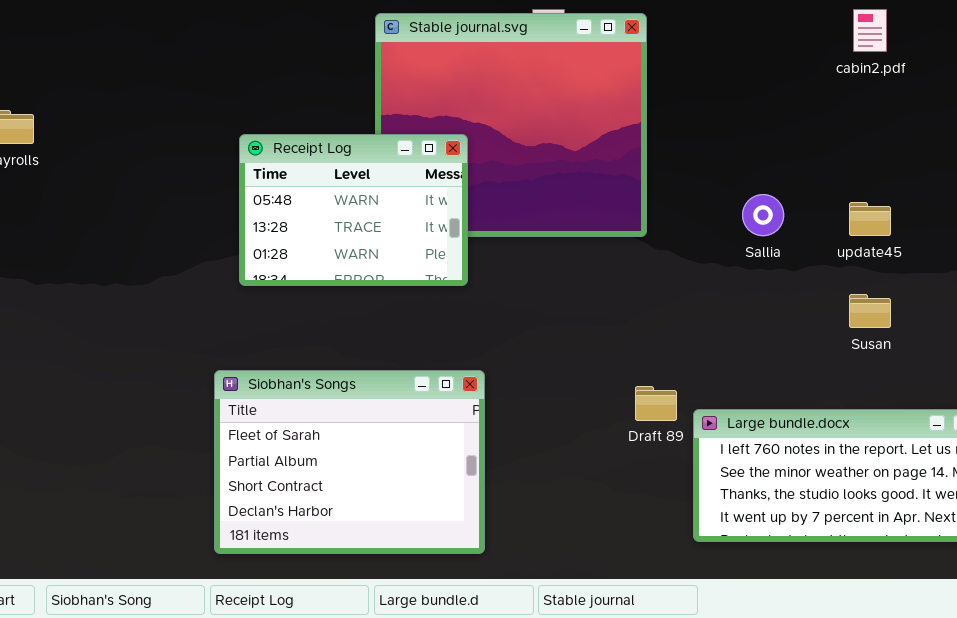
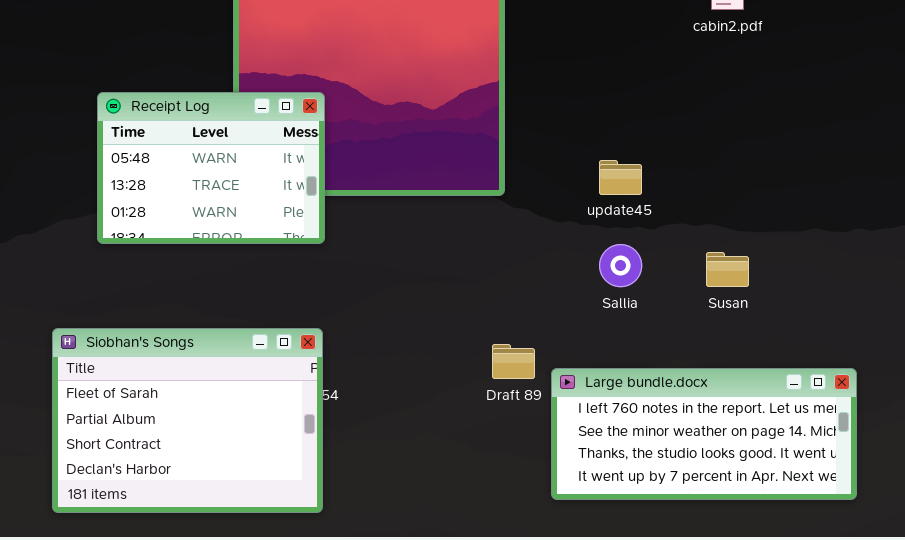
Sallia: [742,194,784,236] -> [599,244,642,287], moved
update45: [849,202,891,236] -> [599,160,642,195], moved
Siobhan's Songs: [214,370,485,554] -> [52,328,323,513], moved

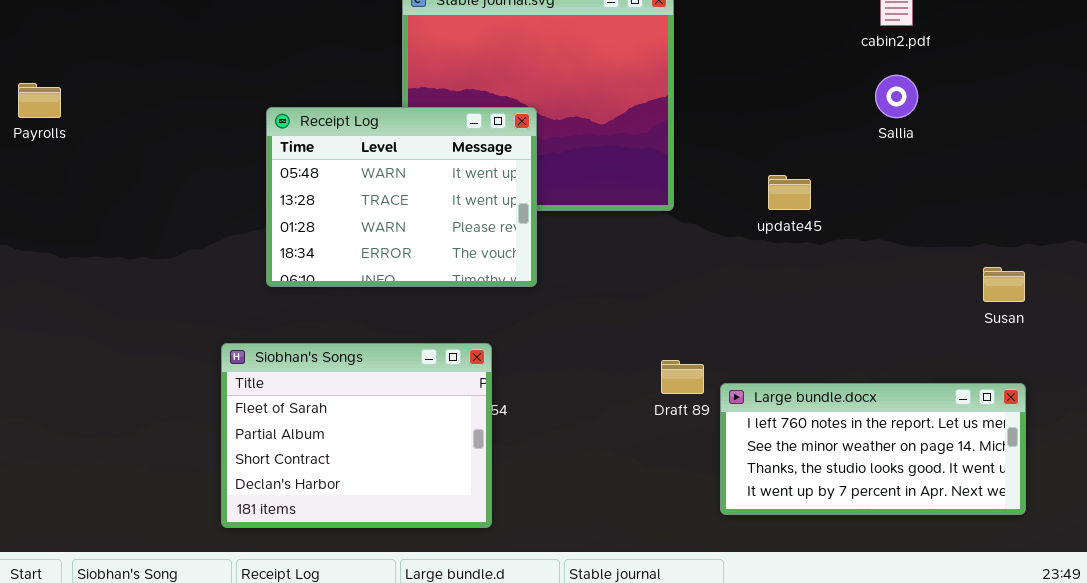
Receipt Log: [97,92,325,244] -> [266,107,537,287], resized
Sallia: [599,244,642,287] -> [875,75,918,118], moved
Susan: [706,252,749,287] -> [983,267,1025,302], moved

